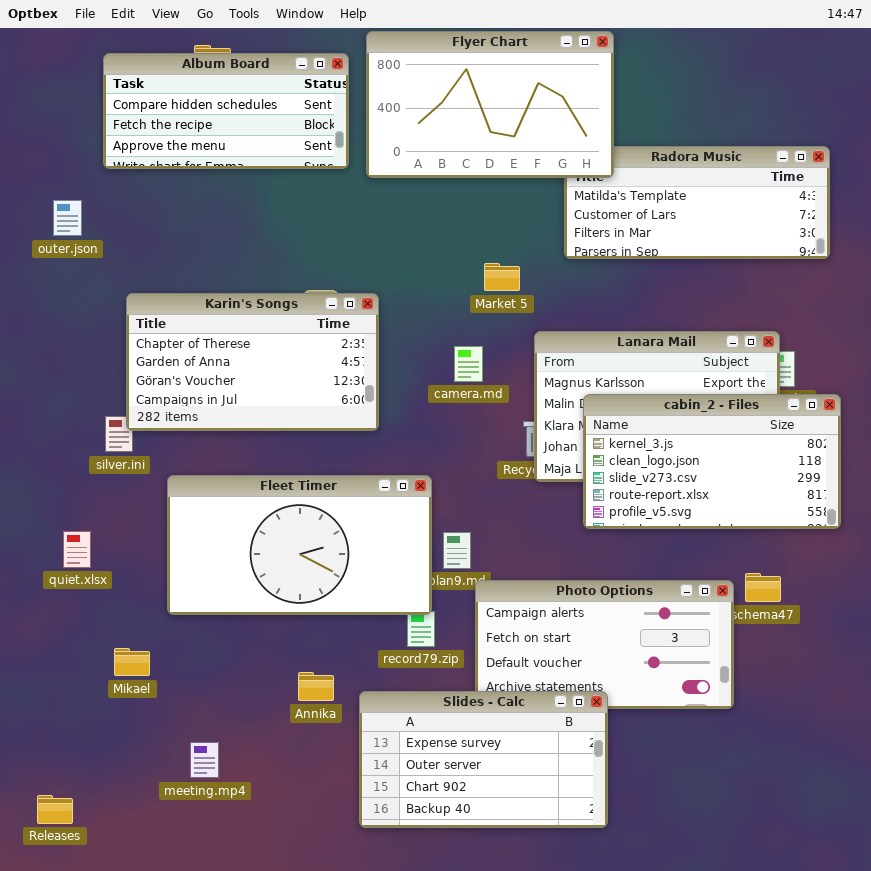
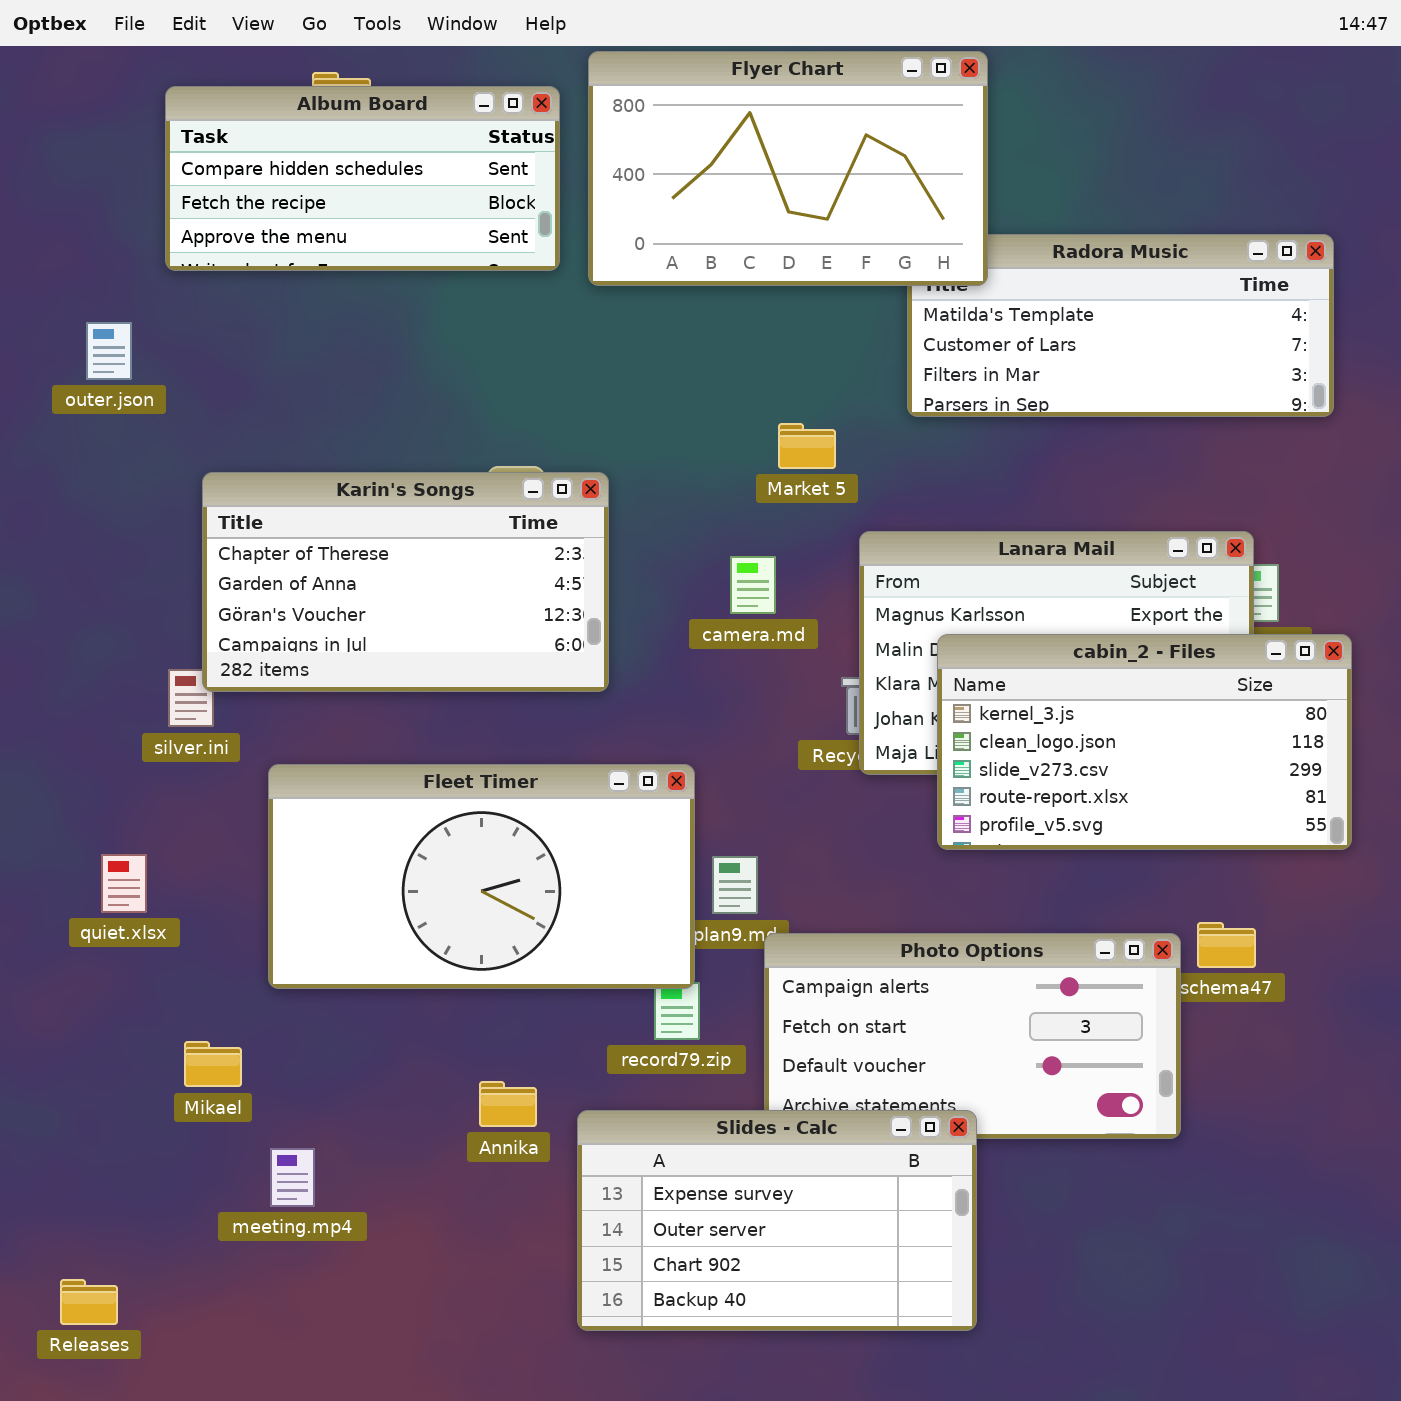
meeting.mp4: [190,742,219,778] -> [270,1148,315,1207], moved

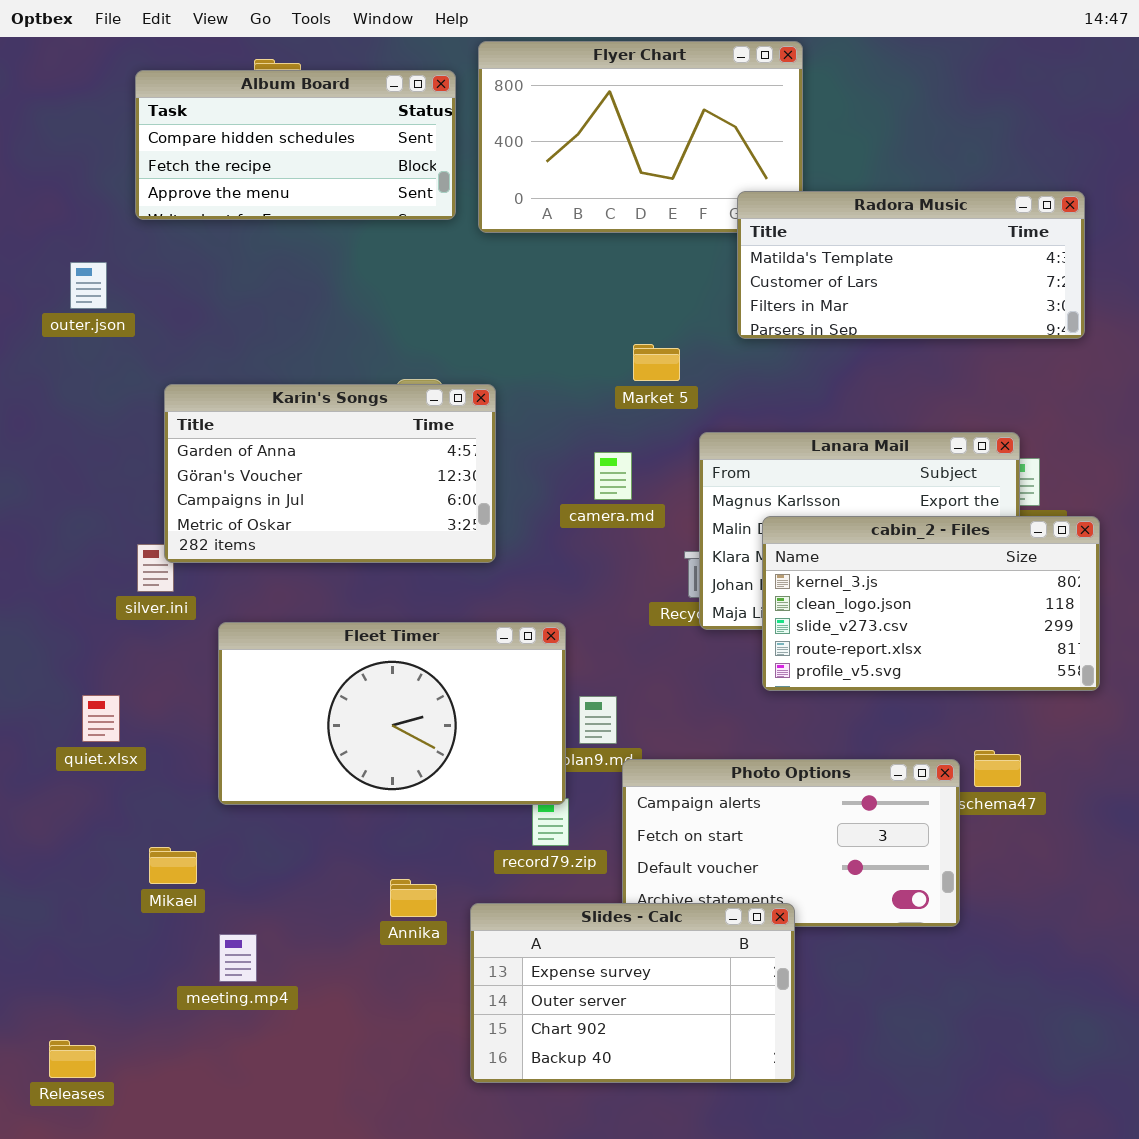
Radora Music: [907,234,1334,417] -> [737,191,1085,339], raised
Karin's Songs: [202,472,609,692] -> [164,384,496,563], scrolled down 1 row

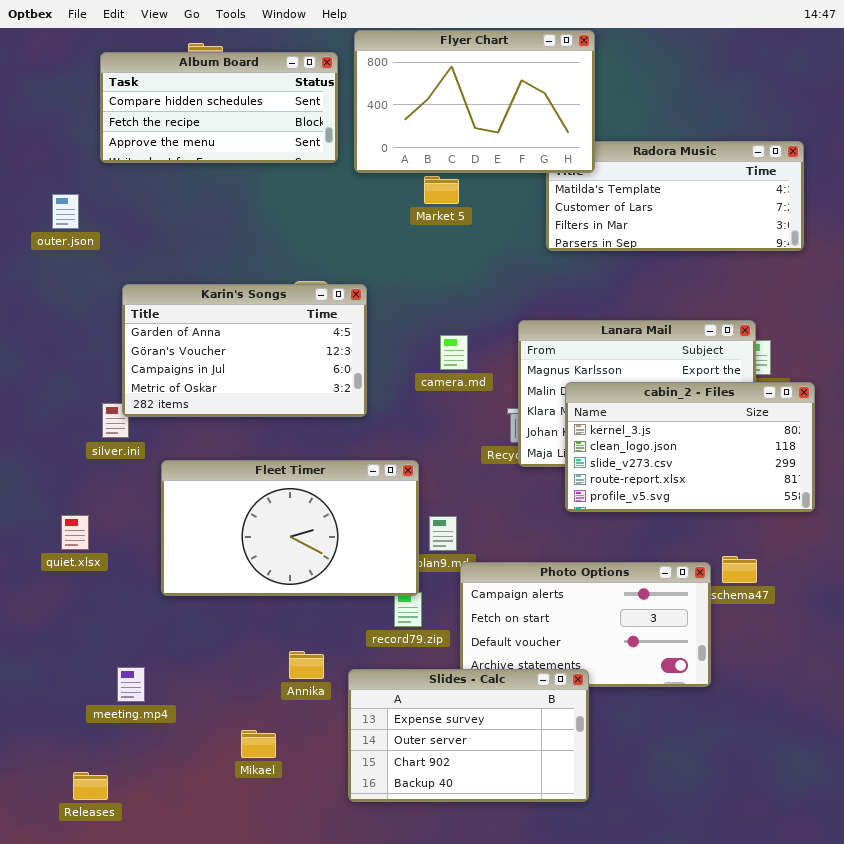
Flyer Chart: [478,41,803,233] -> [354,30,595,173], raised
Market 5: [633,344,680,381] -> [424,176,459,204], moved
Mikael: [149,847,197,884] -> [241,730,276,758], moved
meeting.mp4: [219,934,257,982] -> [117,667,145,702], moved
Releases: [49,1040,96,1078] -> [73,772,108,800], moved

